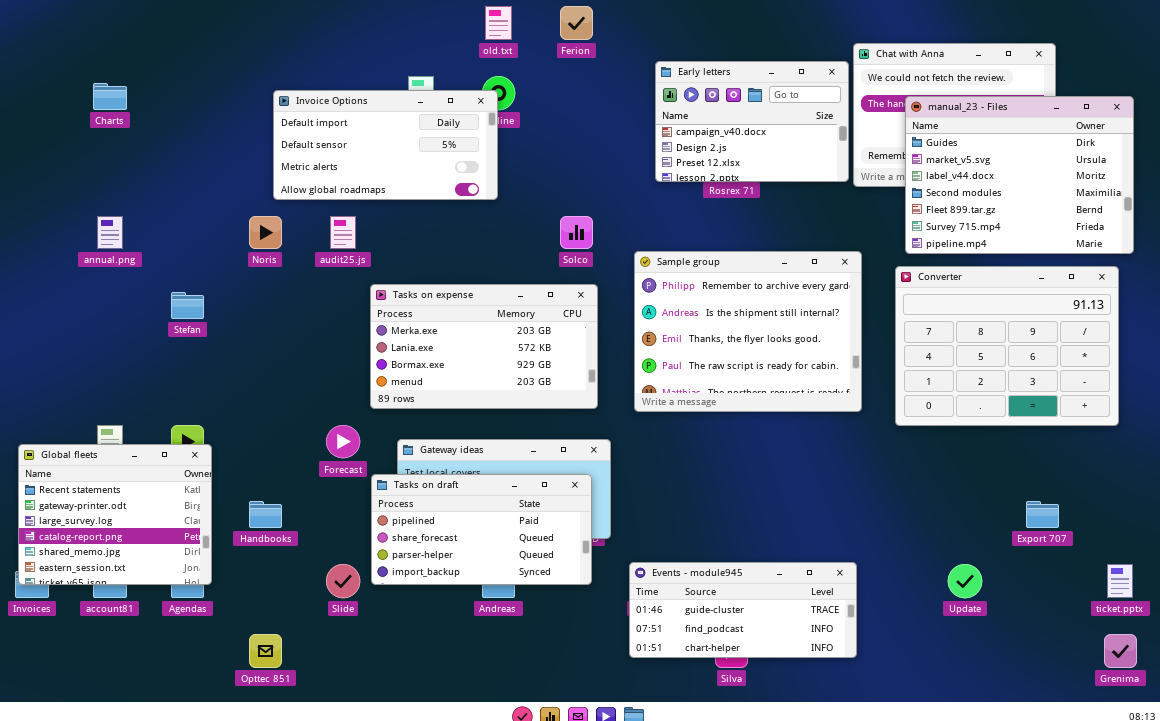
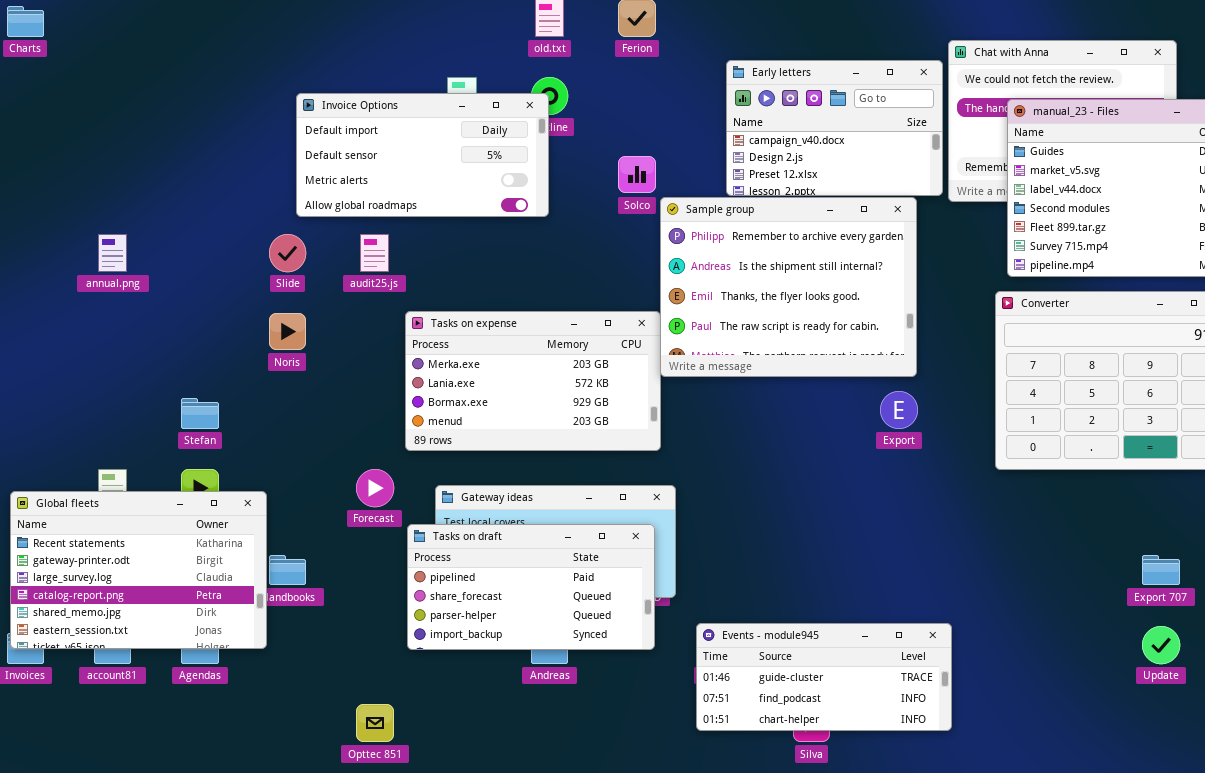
Charts: [93,83,127,110] -> [7,6,44,37], moved
Noris: [249,216,282,249] -> [269,313,306,350], moved
Solco: [560,216,593,249] -> [618,156,656,193], moved
Sample group: [634,251,862,412] -> [660,197,917,377], moved
Stefan: [171,292,204,319] -> [181,398,219,429], moved
Global fleets: [18,444,212,585] -> [10,491,267,649], resized
Slide: [326,564,360,598] -> [269,234,306,272], moved
Update: [948,564,982,598] -> [1142,626,1180,664], moved
Opttec 851: [249,634,282,668] -> [356,704,394,742], moved

